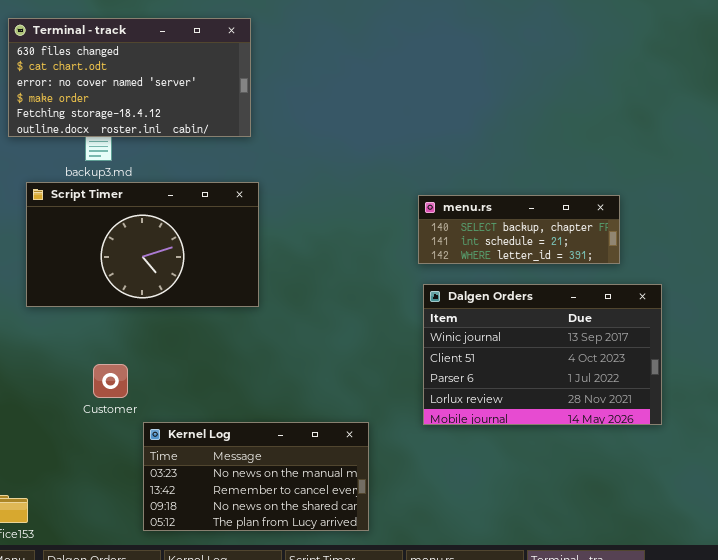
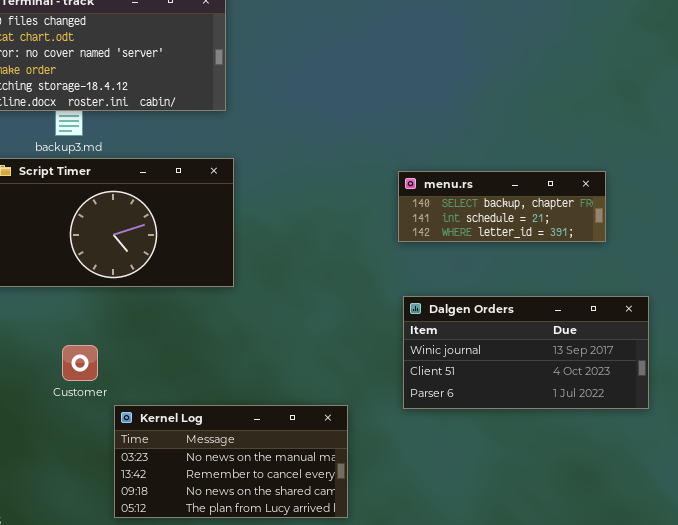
Dalgen Orders: [423,284,662,425] -> [403,296,649,409], resized

